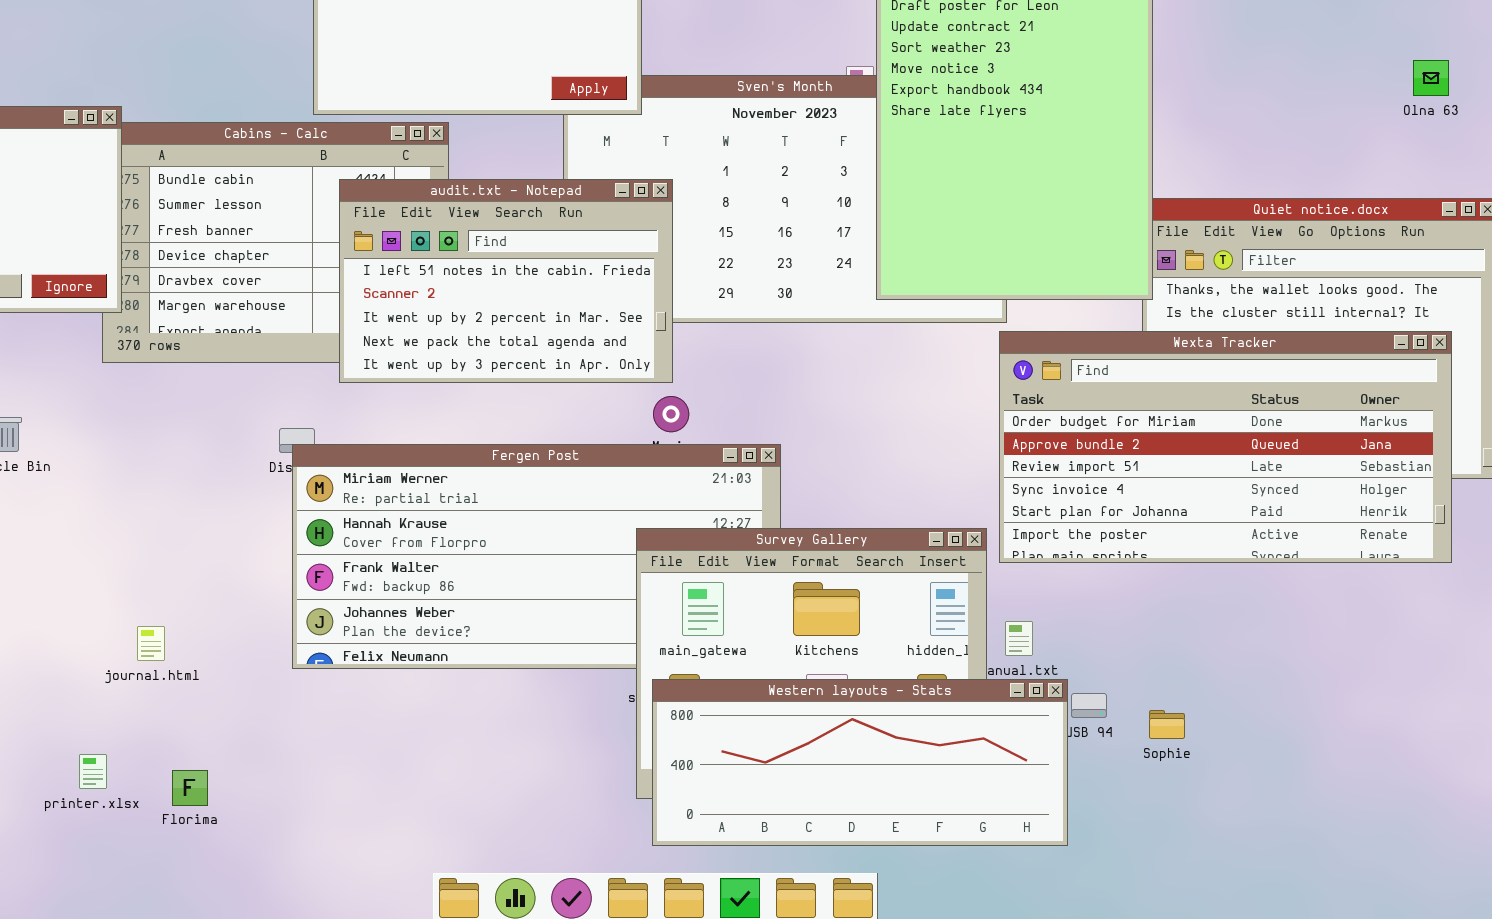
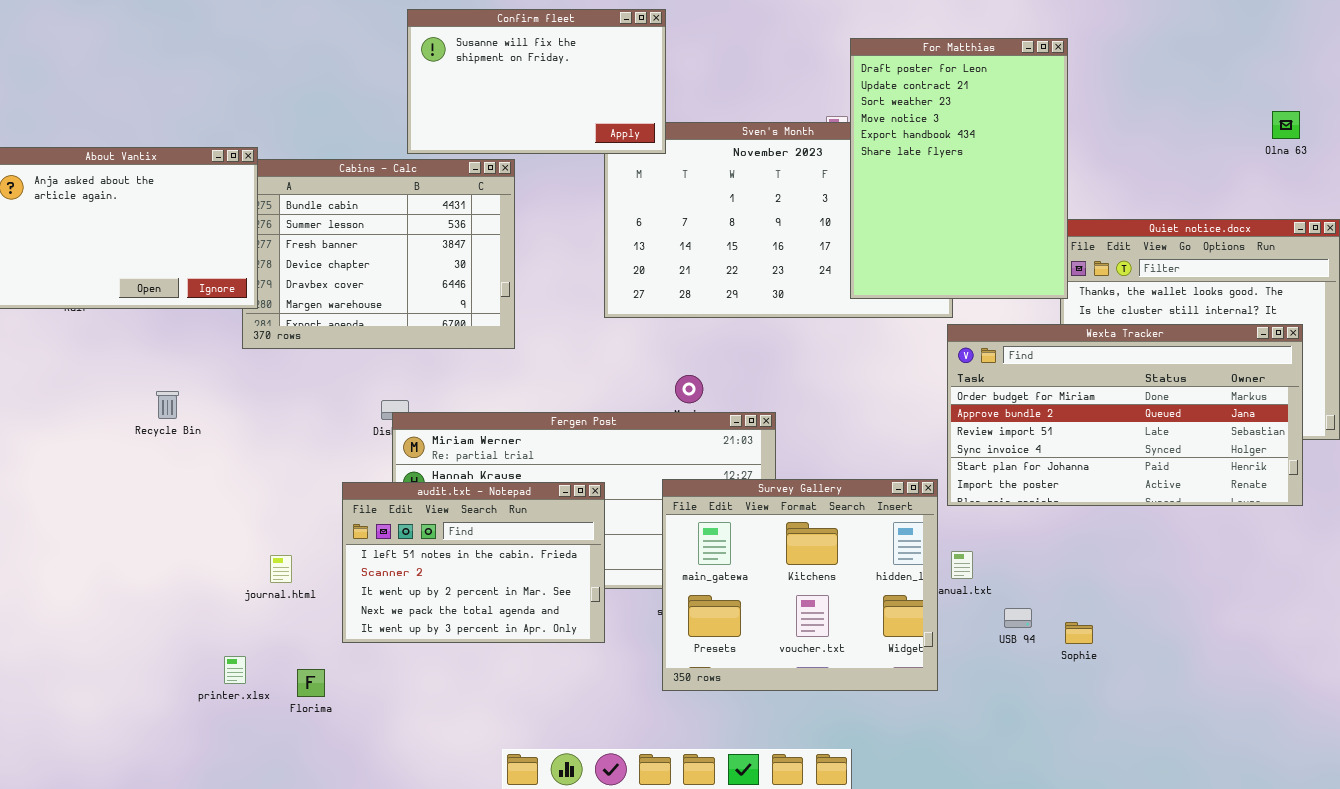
audit.txt - Notepad: [339,179,673,383] -> [342,482,605,643], moved
Western layouts - Stats: [652,679,1068,846] -> none, closed

